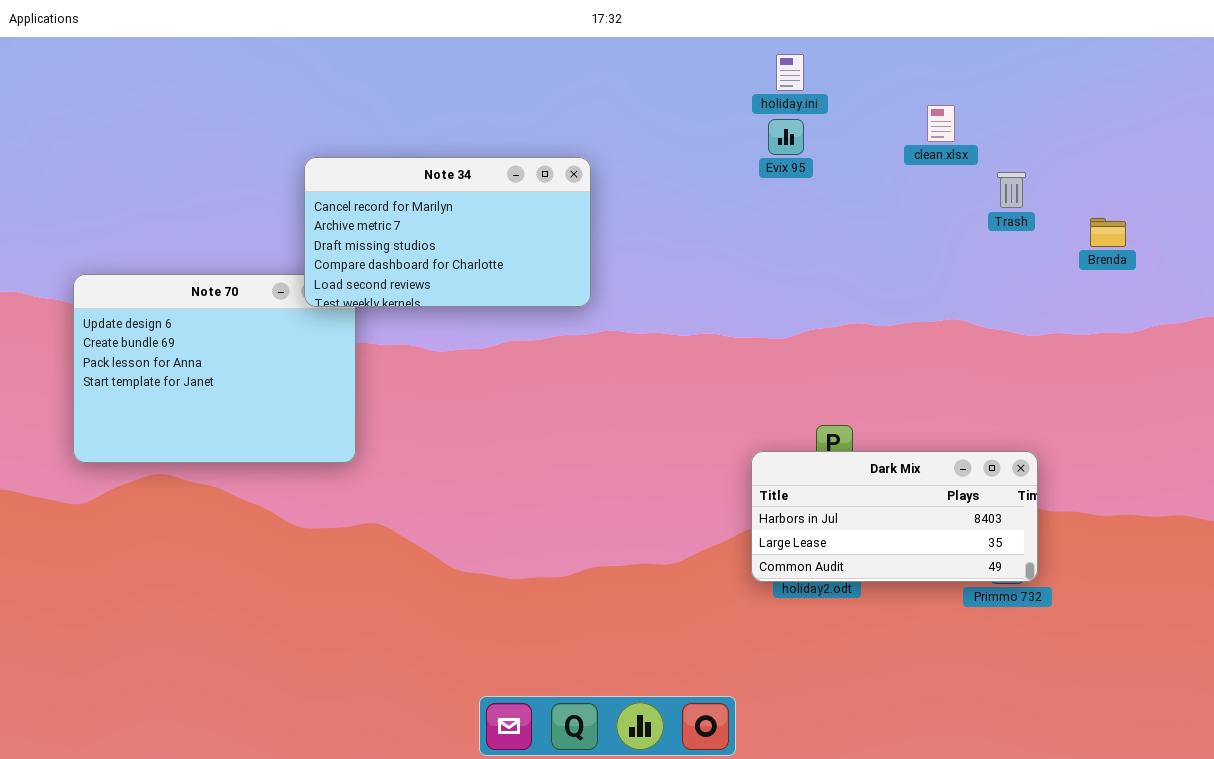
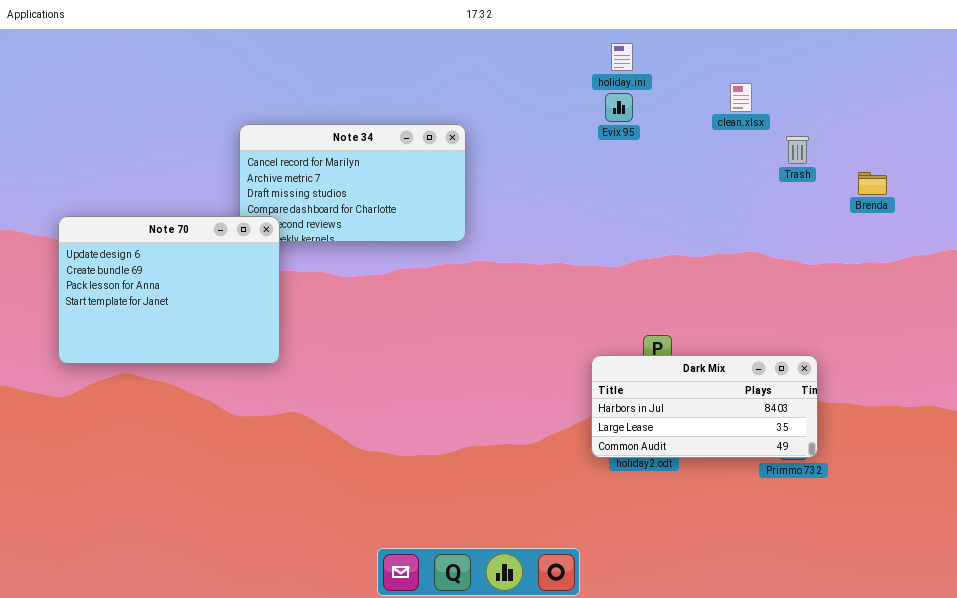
Note 70: [73,274,356,463] -> [58,216,280,364], raised

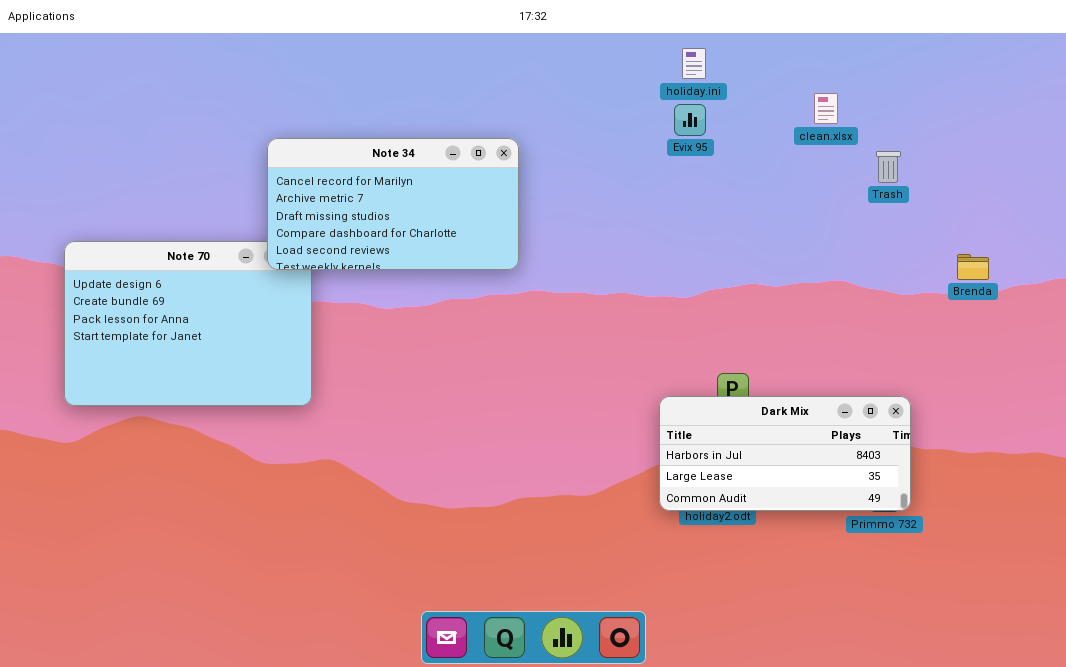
Note 34: [239,124,466,242] -> [267,138,519,270], raised
Brenda: [858,172,887,195] -> [957,254,989,280], moved

